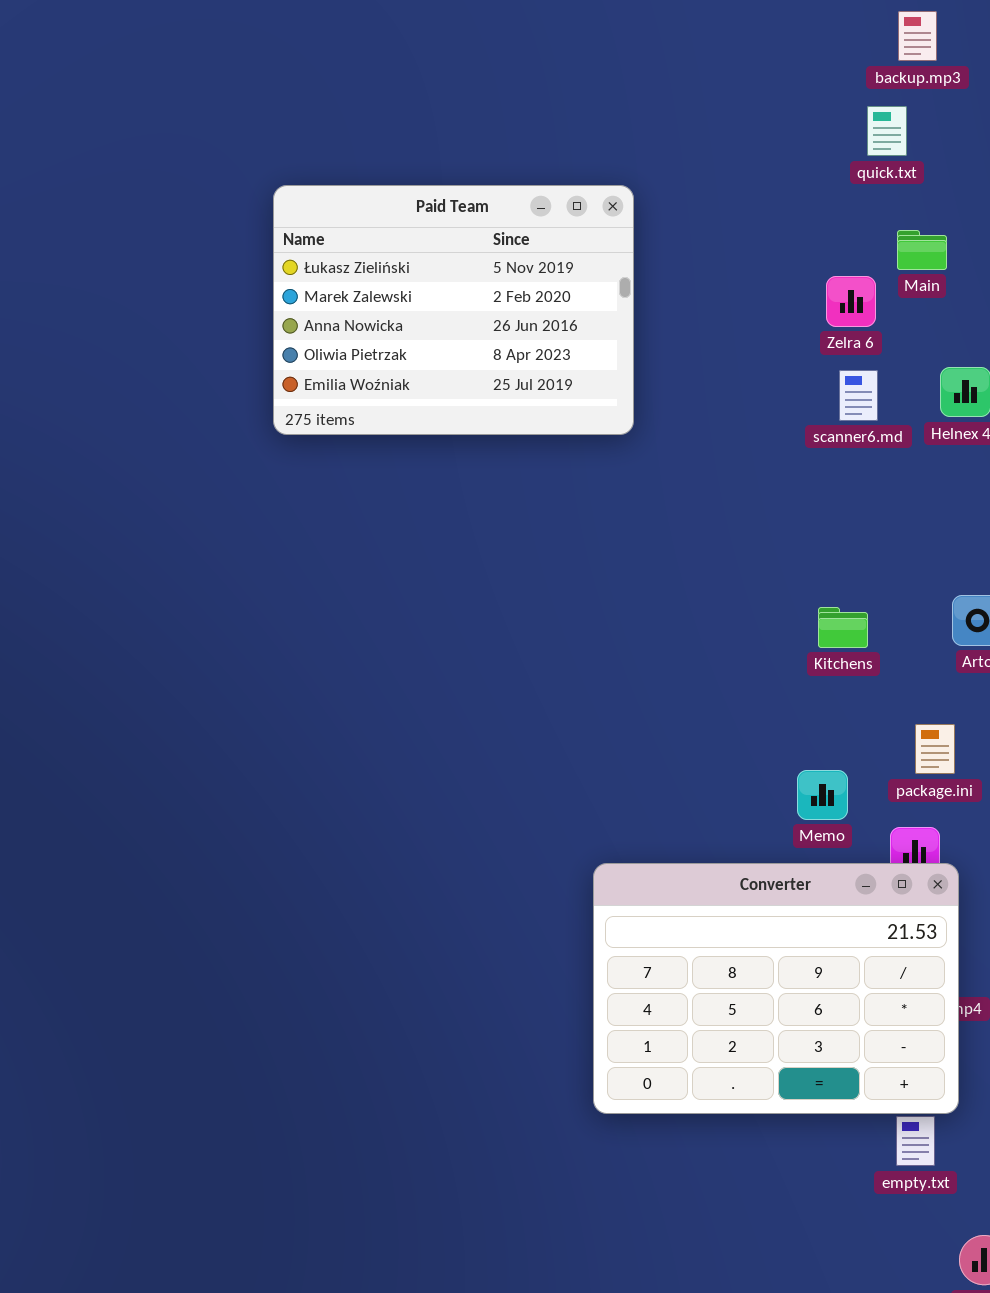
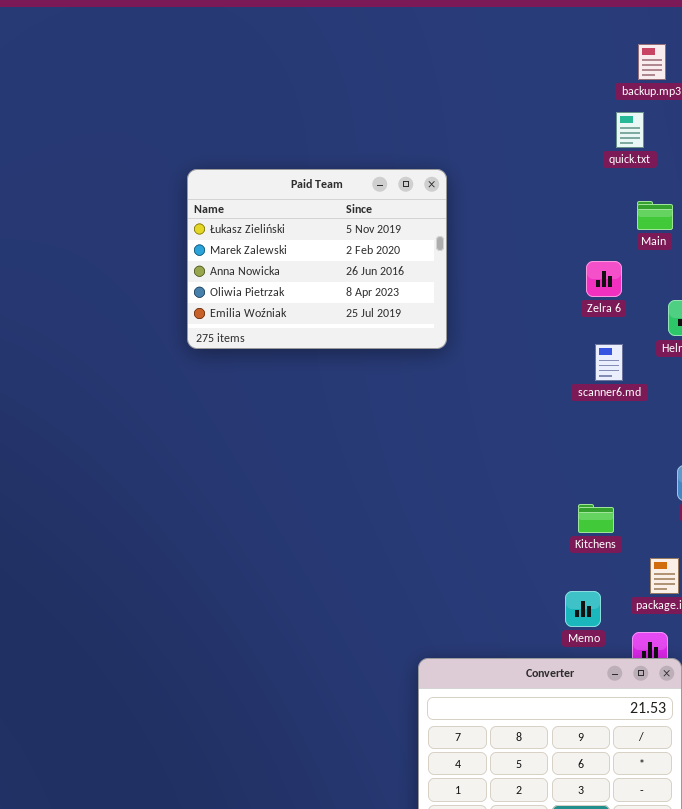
Zelra 6: [826,276,876,327] -> [586,261,622,297], moved
scanner6.md: [839,370,878,421] -> [595,344,623,381], moved
Kitchens: [818,607,868,648] -> [578,504,614,533], moved

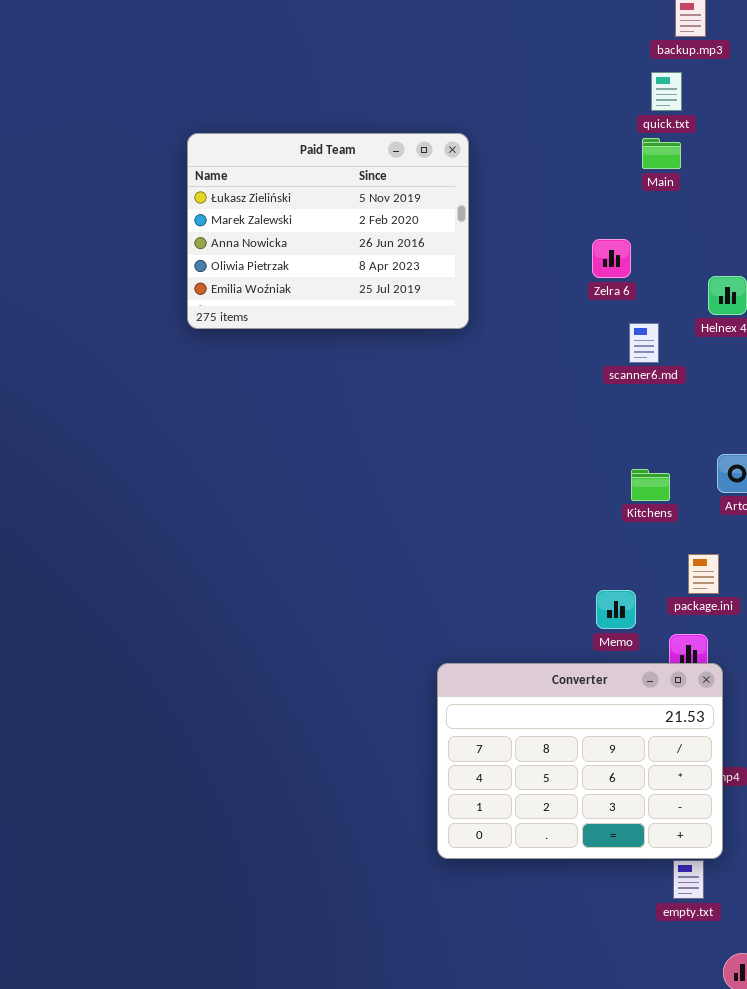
Main: [637,201,673,230] -> [642,138,681,169], moved
Zelra 6: [586,261,622,297] -> [592,239,631,278], moved
Kitchens: [578,504,614,533] -> [631,469,670,501], moved

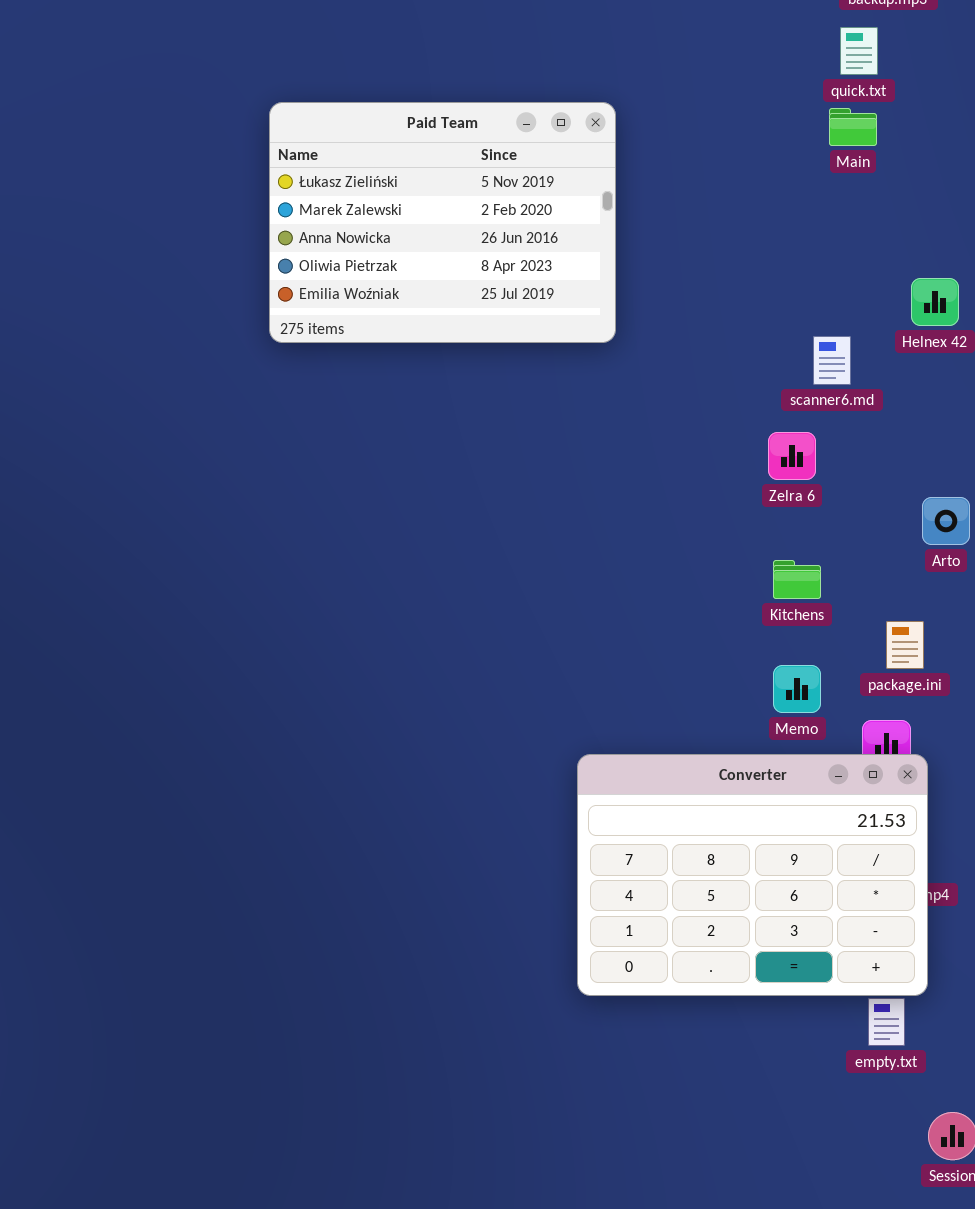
Zelra 6: [592,239,631,278] -> [768,432,816,480], moved
Kitchens: [631,469,670,501] -> [773,560,821,599], moved

